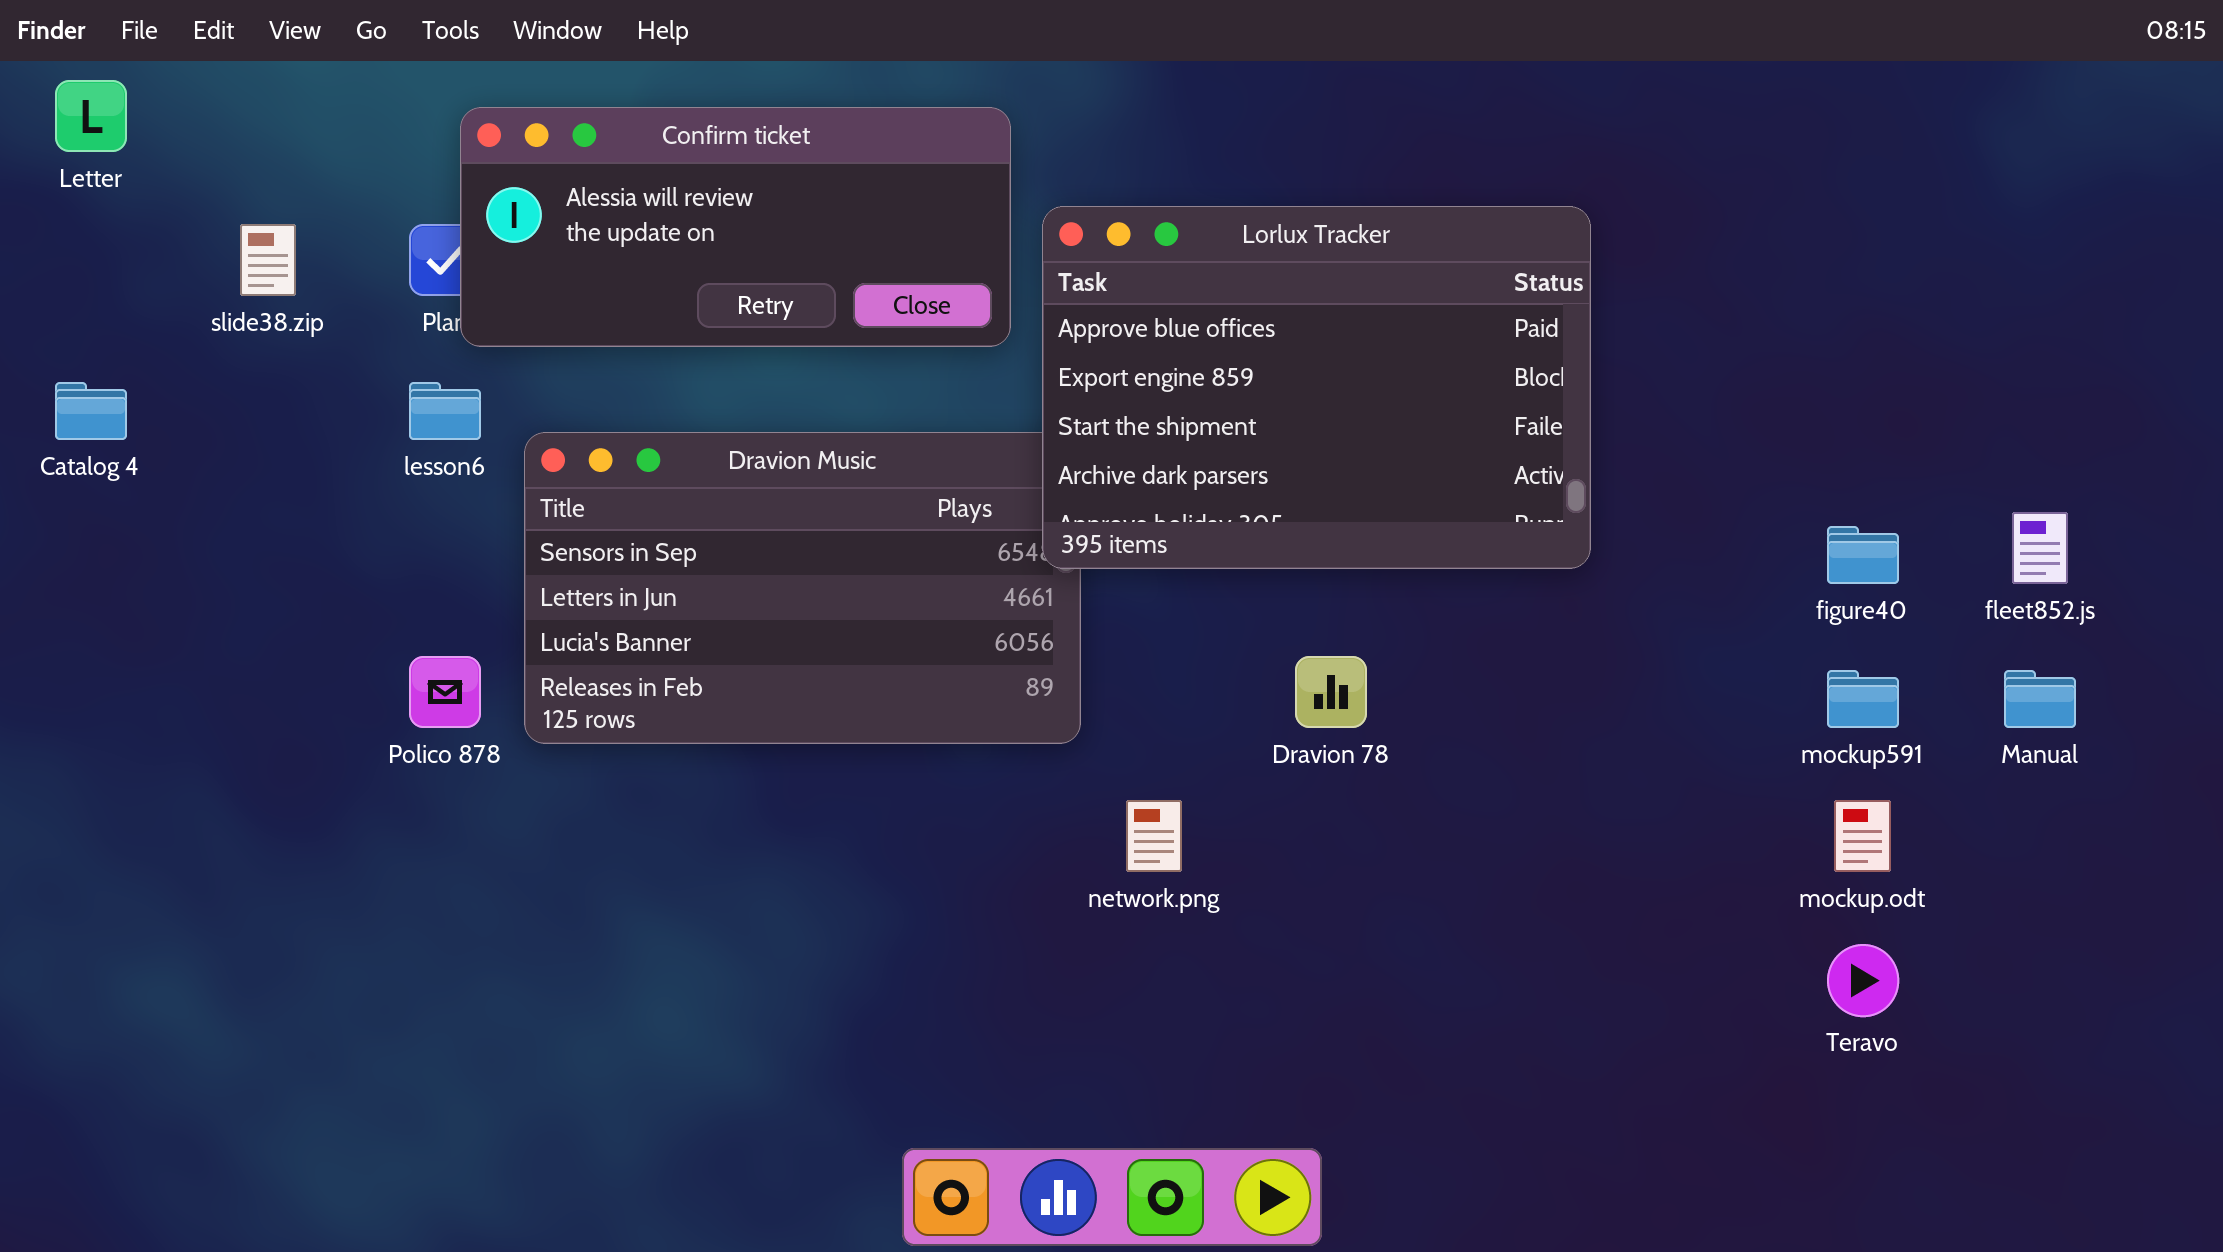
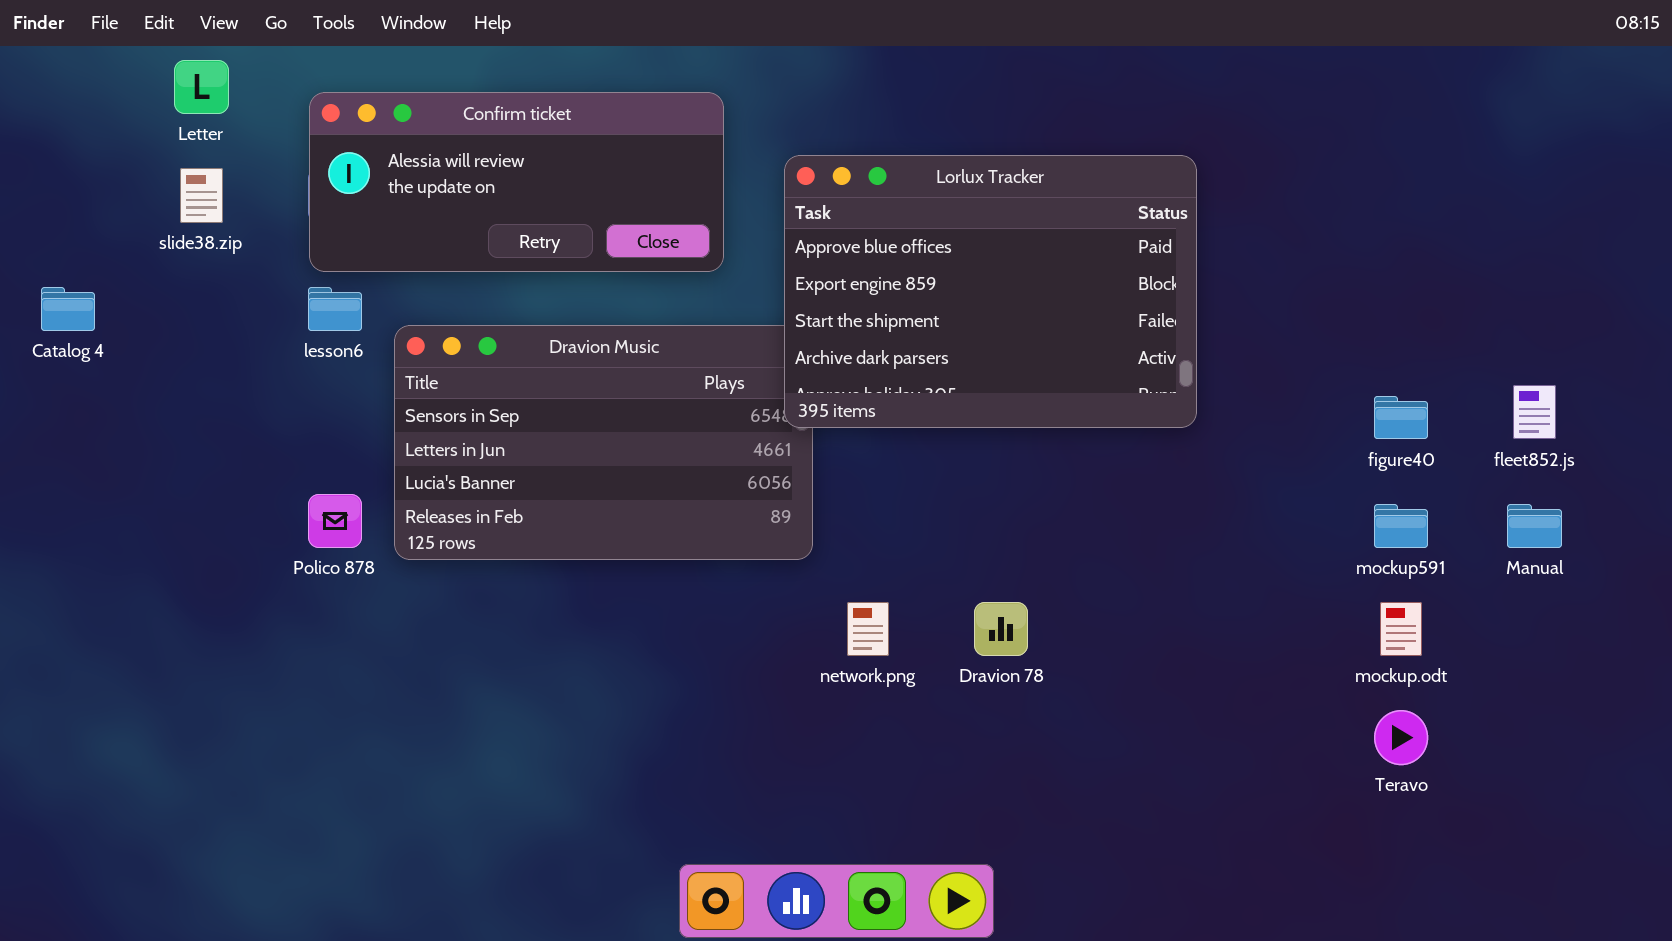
Letter: [55,80,127,152] -> [174,60,229,114], moved
Confirm ticket: [460,107,1011,347] -> [309,92,724,272], moved
Dravion 78: [1295,656,1367,728] -> [974,602,1028,656], moved

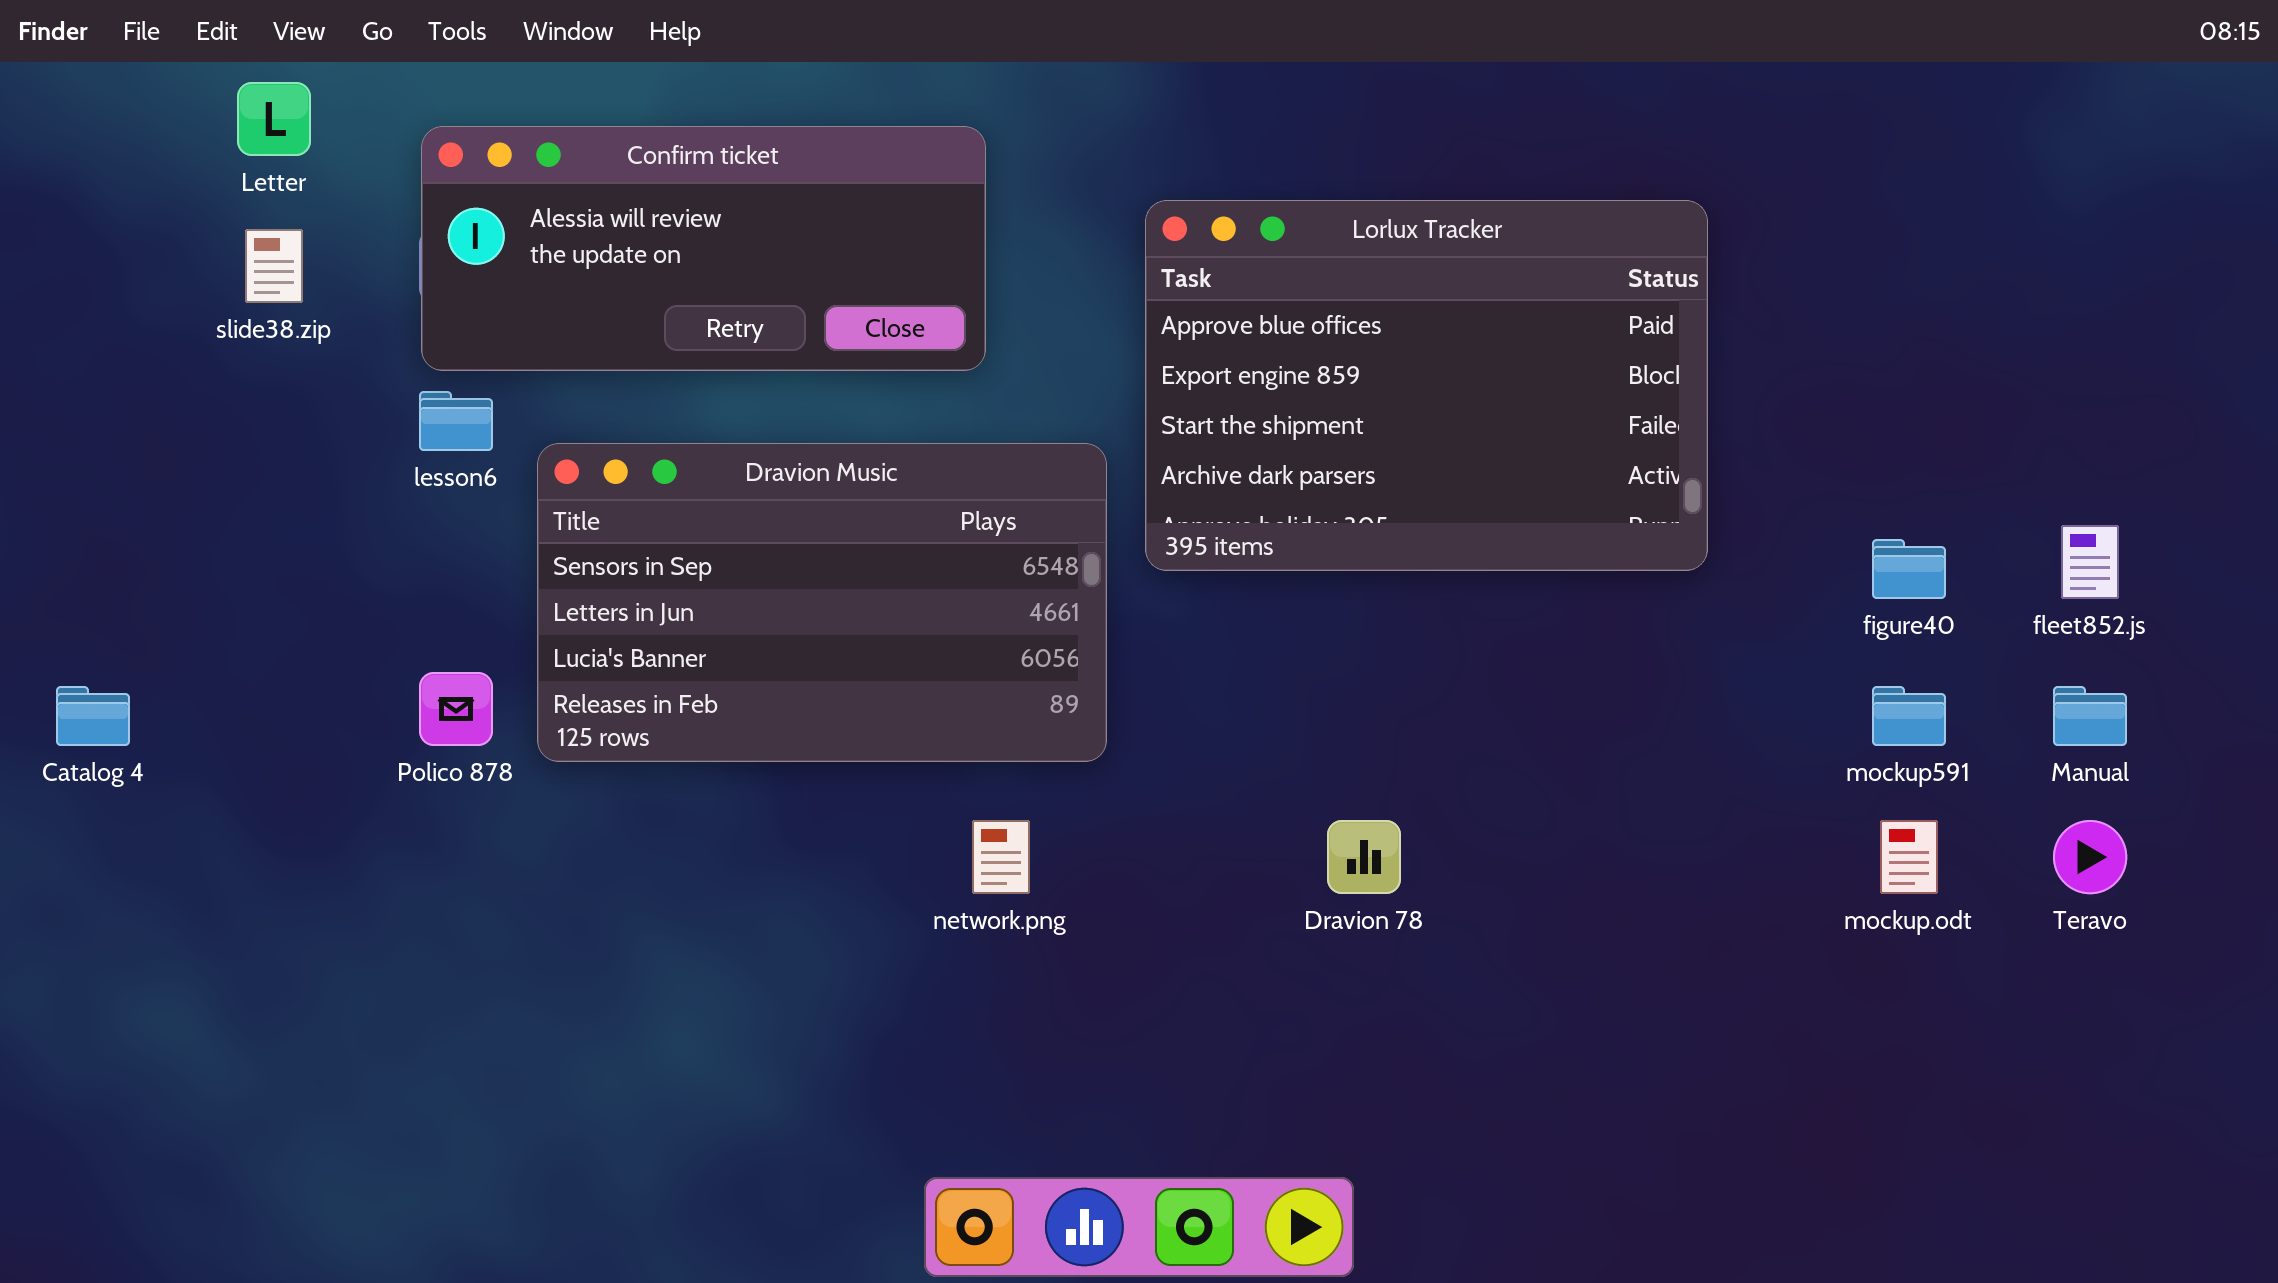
Lorlux Tracker: [784,155,1197,428] -> [1145,200,1708,571], moved
Catalog 4: [41,287,95,331] -> [56,686,130,746], moved
network.png: [847,602,889,656] -> [972,820,1030,894], moved
Teravo: [1374,710,1428,765] -> [2053,820,2127,894], moved

